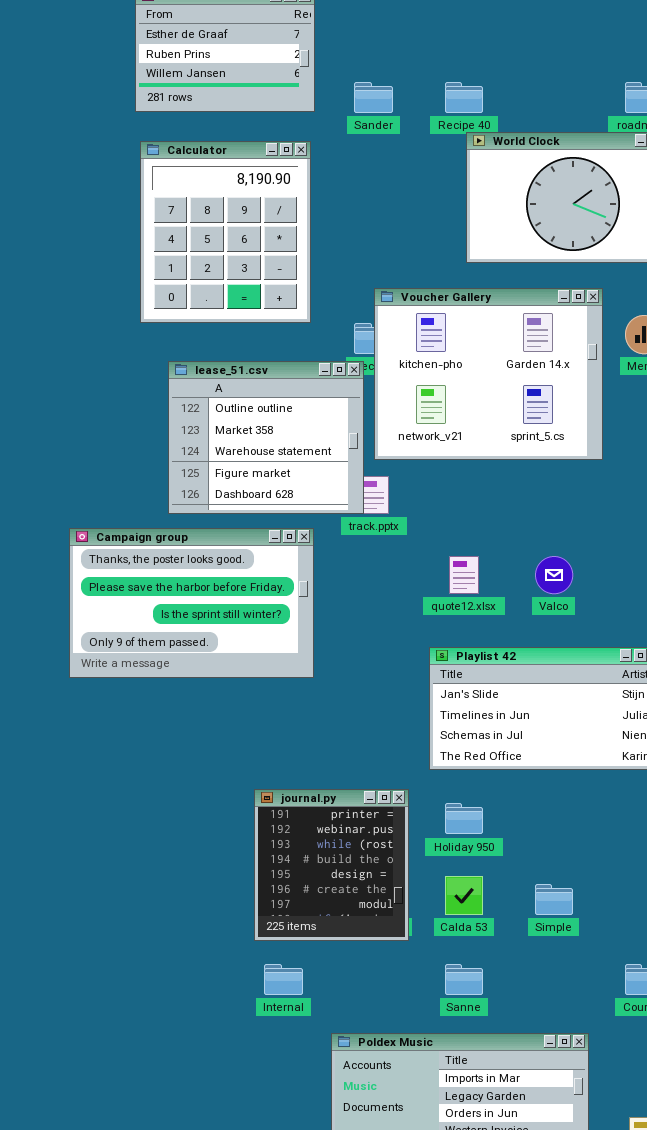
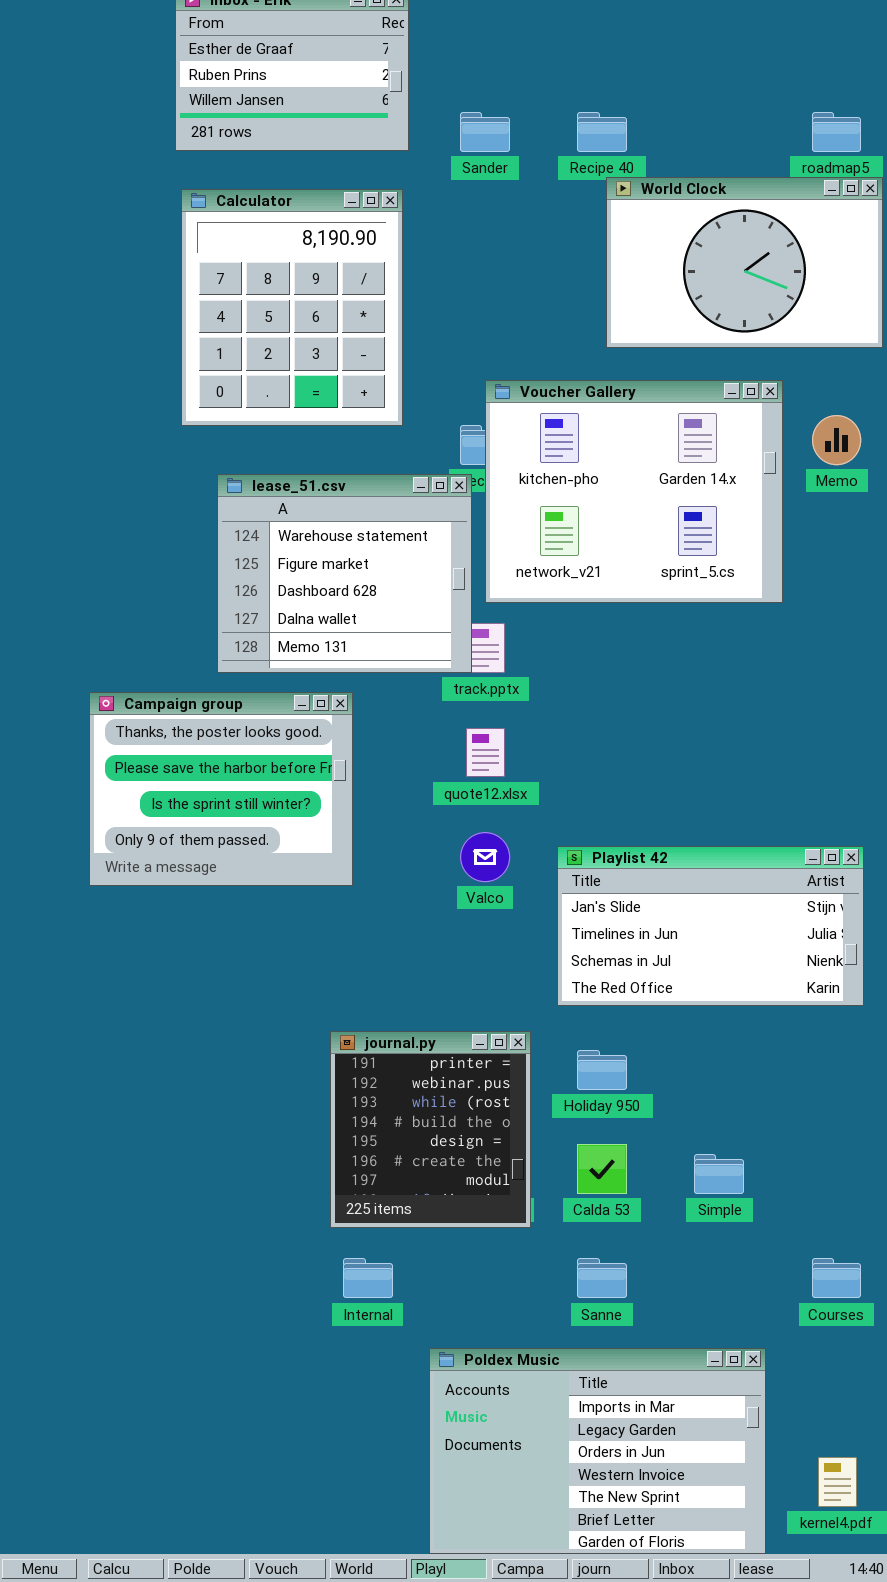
lease_51.csv: [168,361,364,514] -> [217,474,472,673], scrolled down 2 rows
Campaign group: [69,528,314,678] -> [89,692,353,886], resized
quote12.xlsx: [449,556,479,594] -> [466,728,505,777], moved
Valco: [535,556,573,594] -> [460,832,510,882], moved

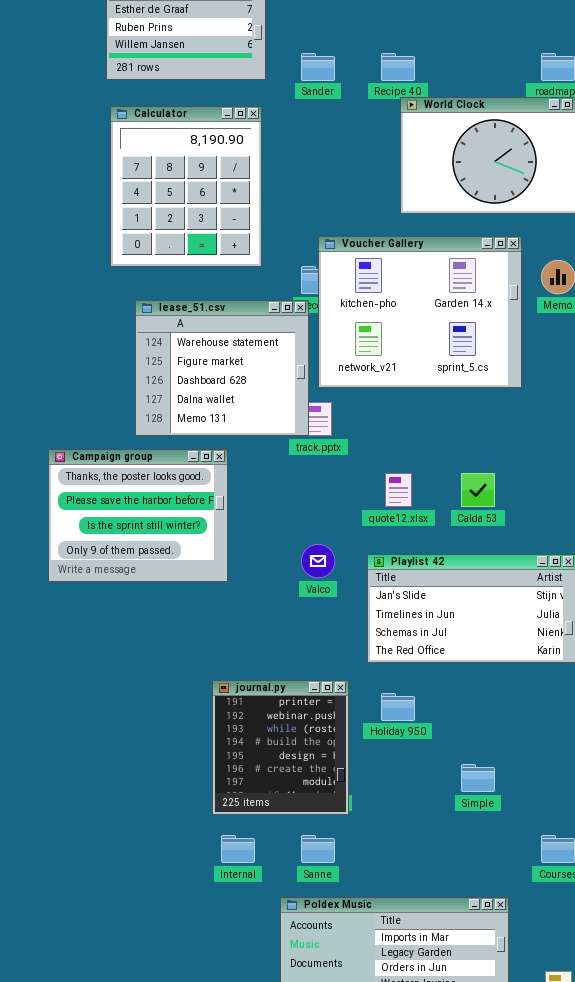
quote12.xlsx: [466,728,505,777] -> [385,473,412,507], moved
Calda 53: [577,1144,627,1194] -> [461,473,495,507], moved
Sanne: [577,1258,627,1298] -> [301,835,335,863], moved

